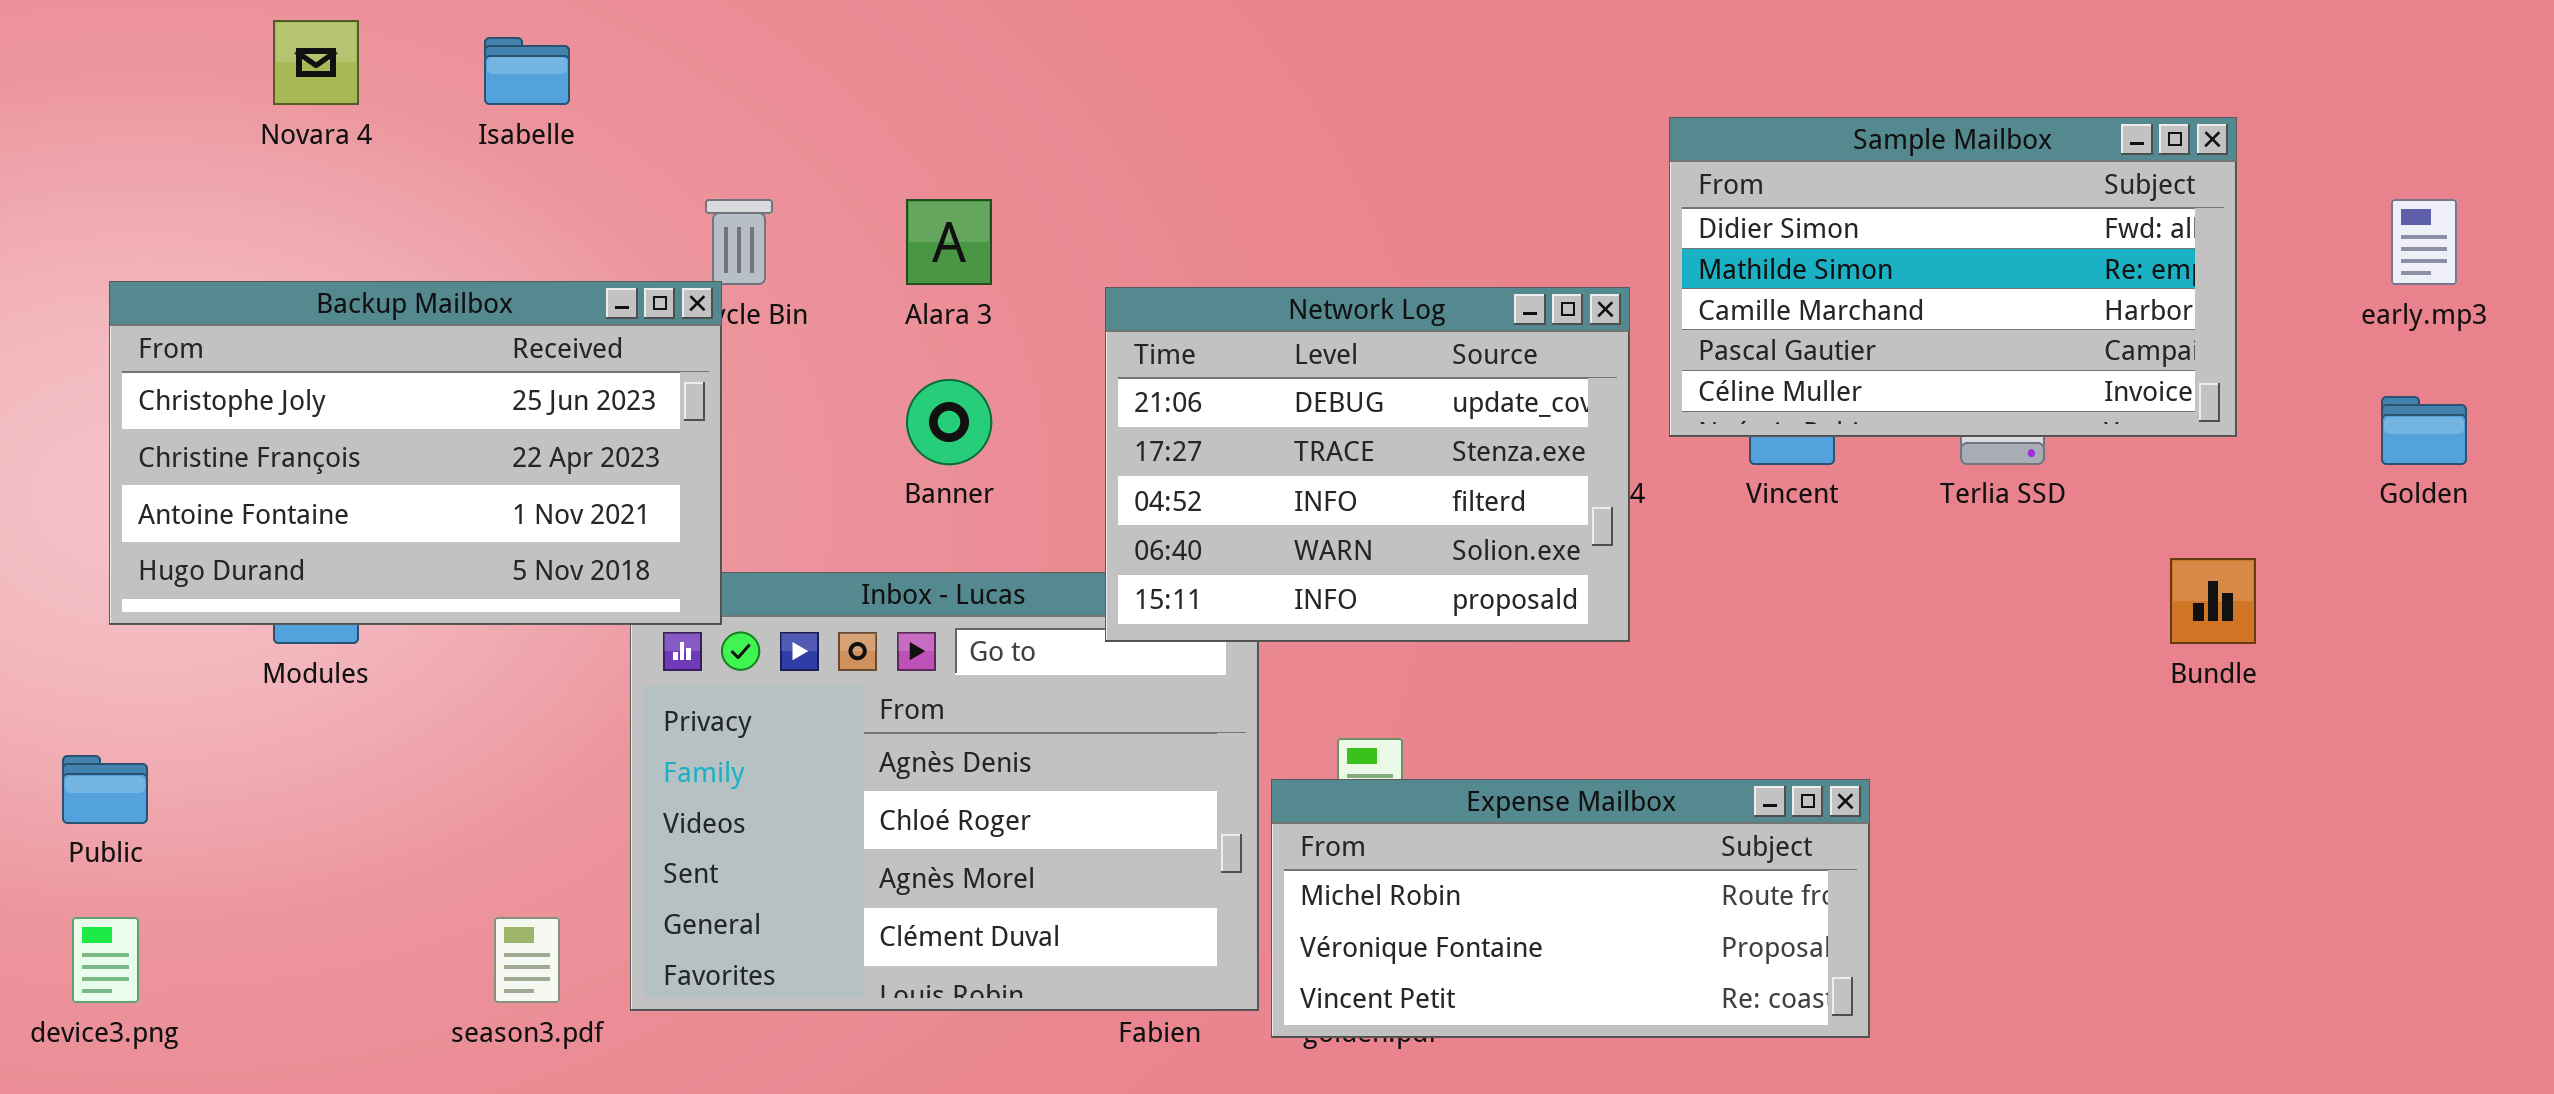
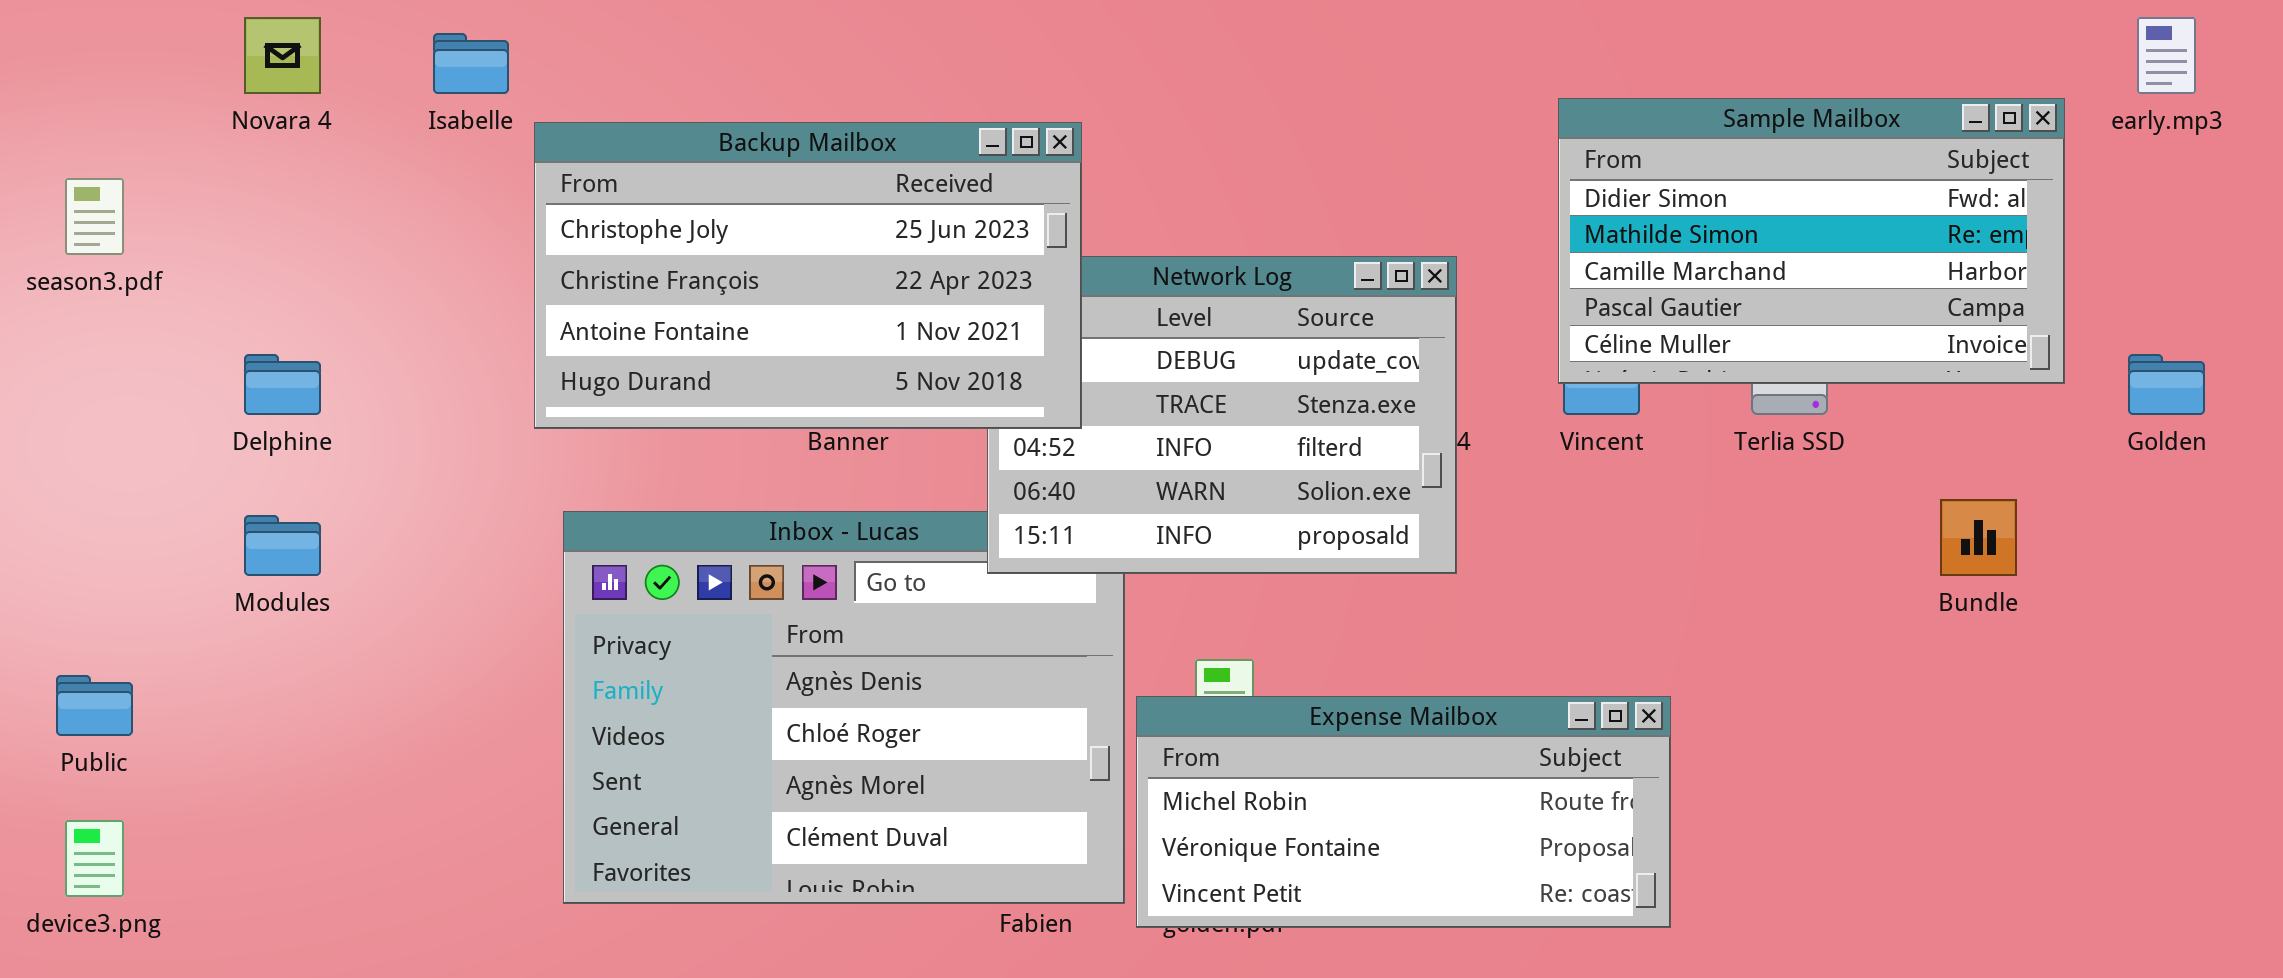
Sample Mailbox: [1669,117,2237,437] -> [1558,98,2065,384], moved
early.mp3: [2391,199,2457,285] -> [2137,17,2196,94], moved
Backup Mailbox: [109,281,722,625] -> [534,122,1082,429], moved
season3.pdf: [494,917,560,1003] -> [65,178,124,255], moved

